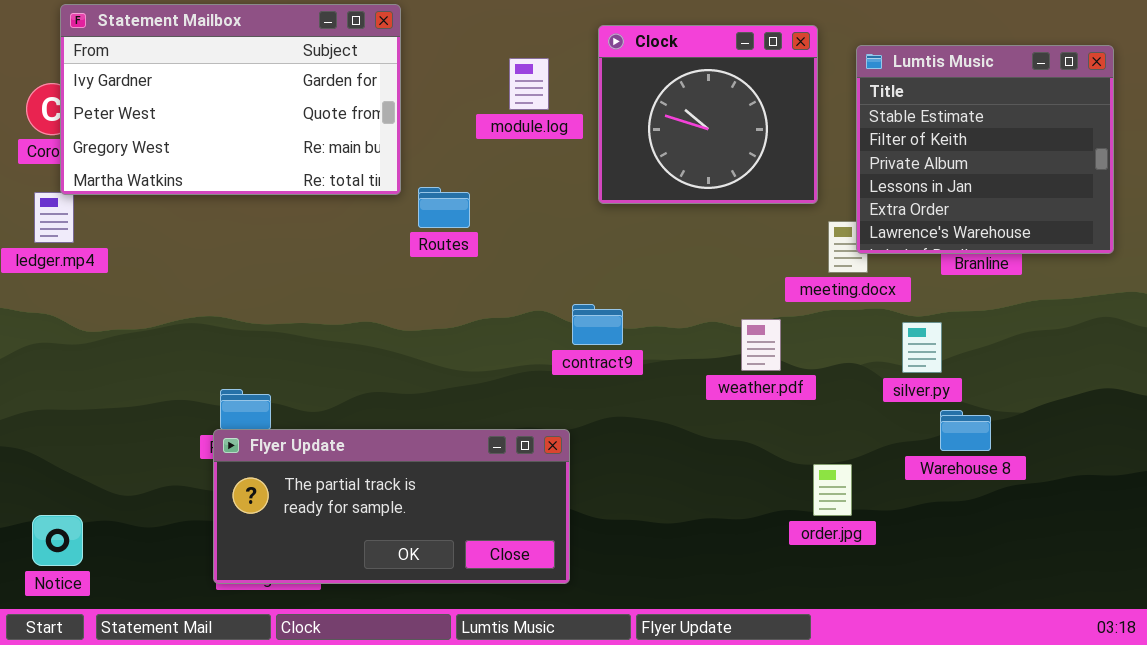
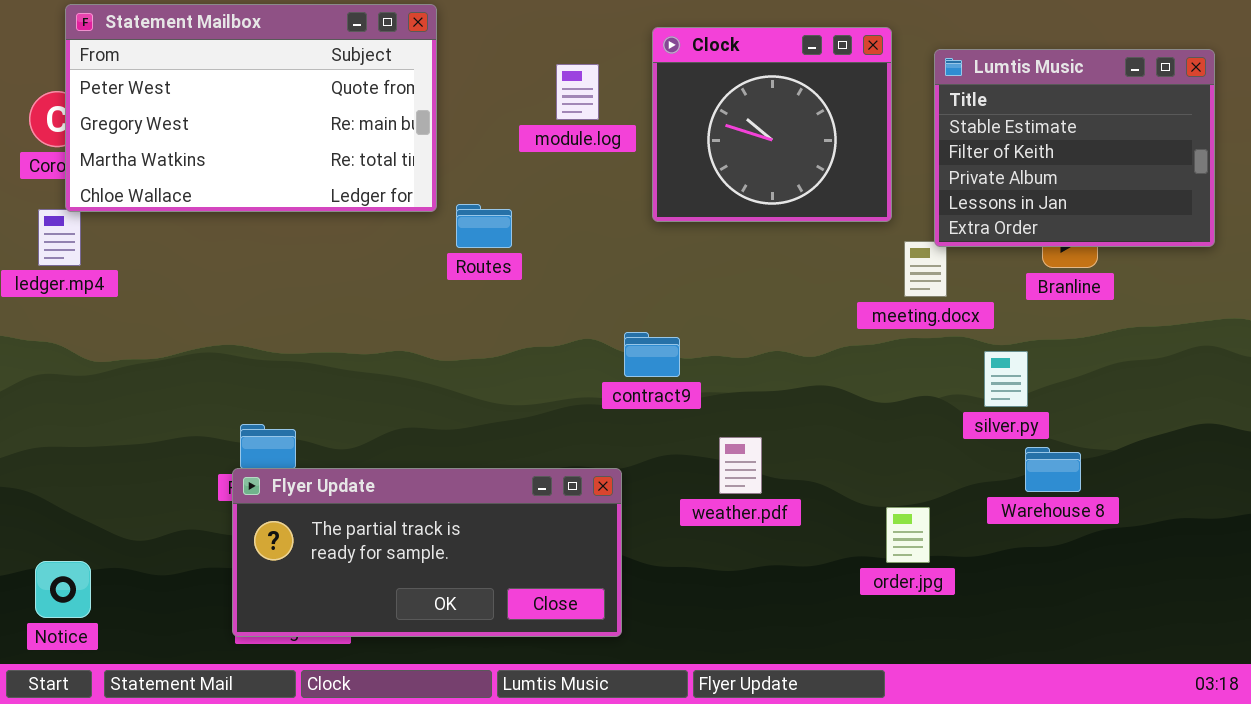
Statement Mailbox: [60,4,401,195] -> [65,4,437,212], scrolled down 1 row
Lumtis Music: [856,45,1114,254] -> [934,49,1215,247], resized
weather.pdf: [741,319,781,371] -> [719,437,762,494], moved

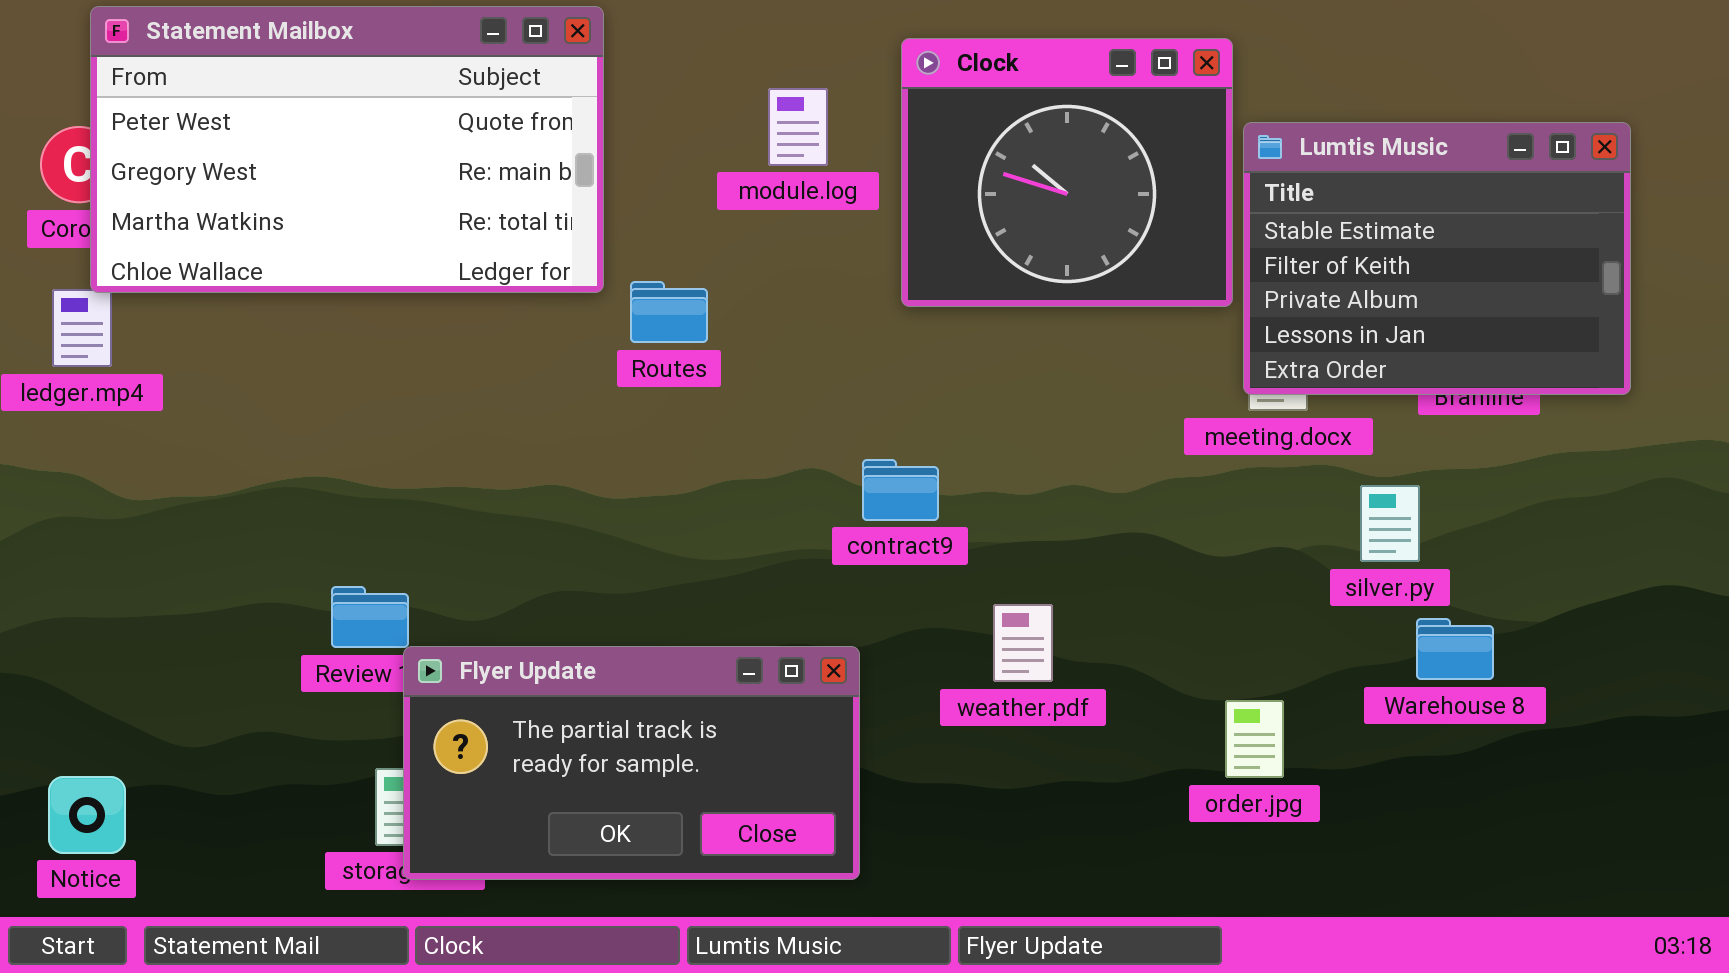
Lumtis Music: [934,49,1215,247] -> [1243,122,1631,395], moved
Flyer Update: [232,468,622,637] -> [403,646,860,880], resized

